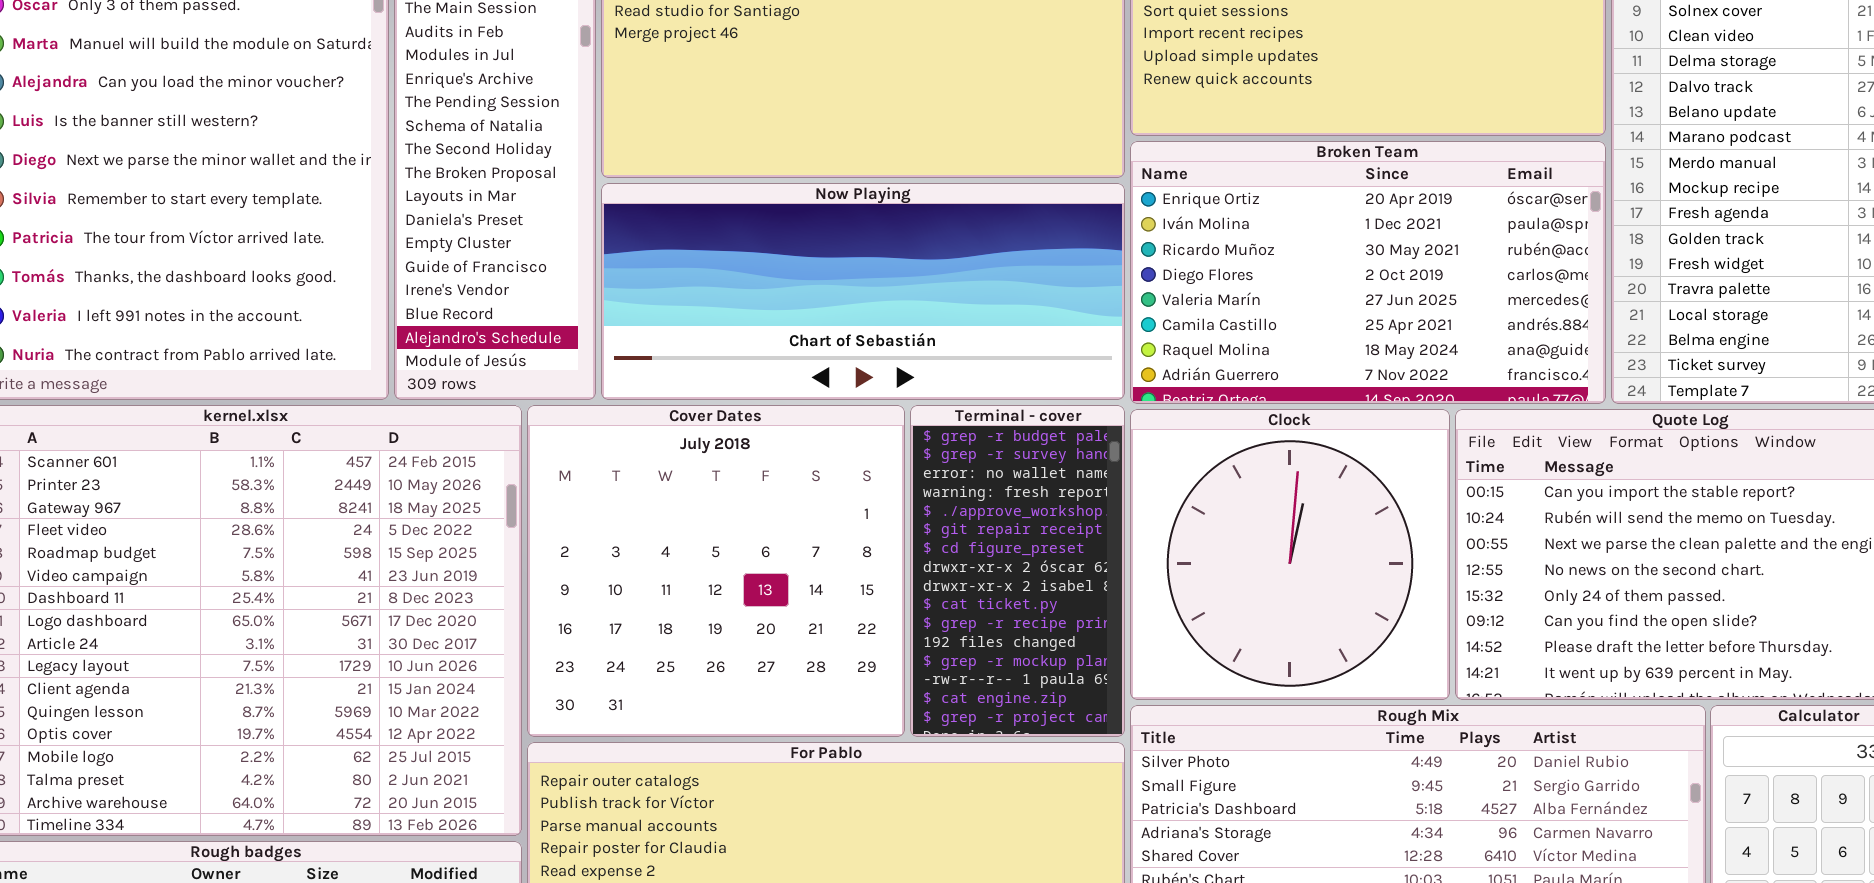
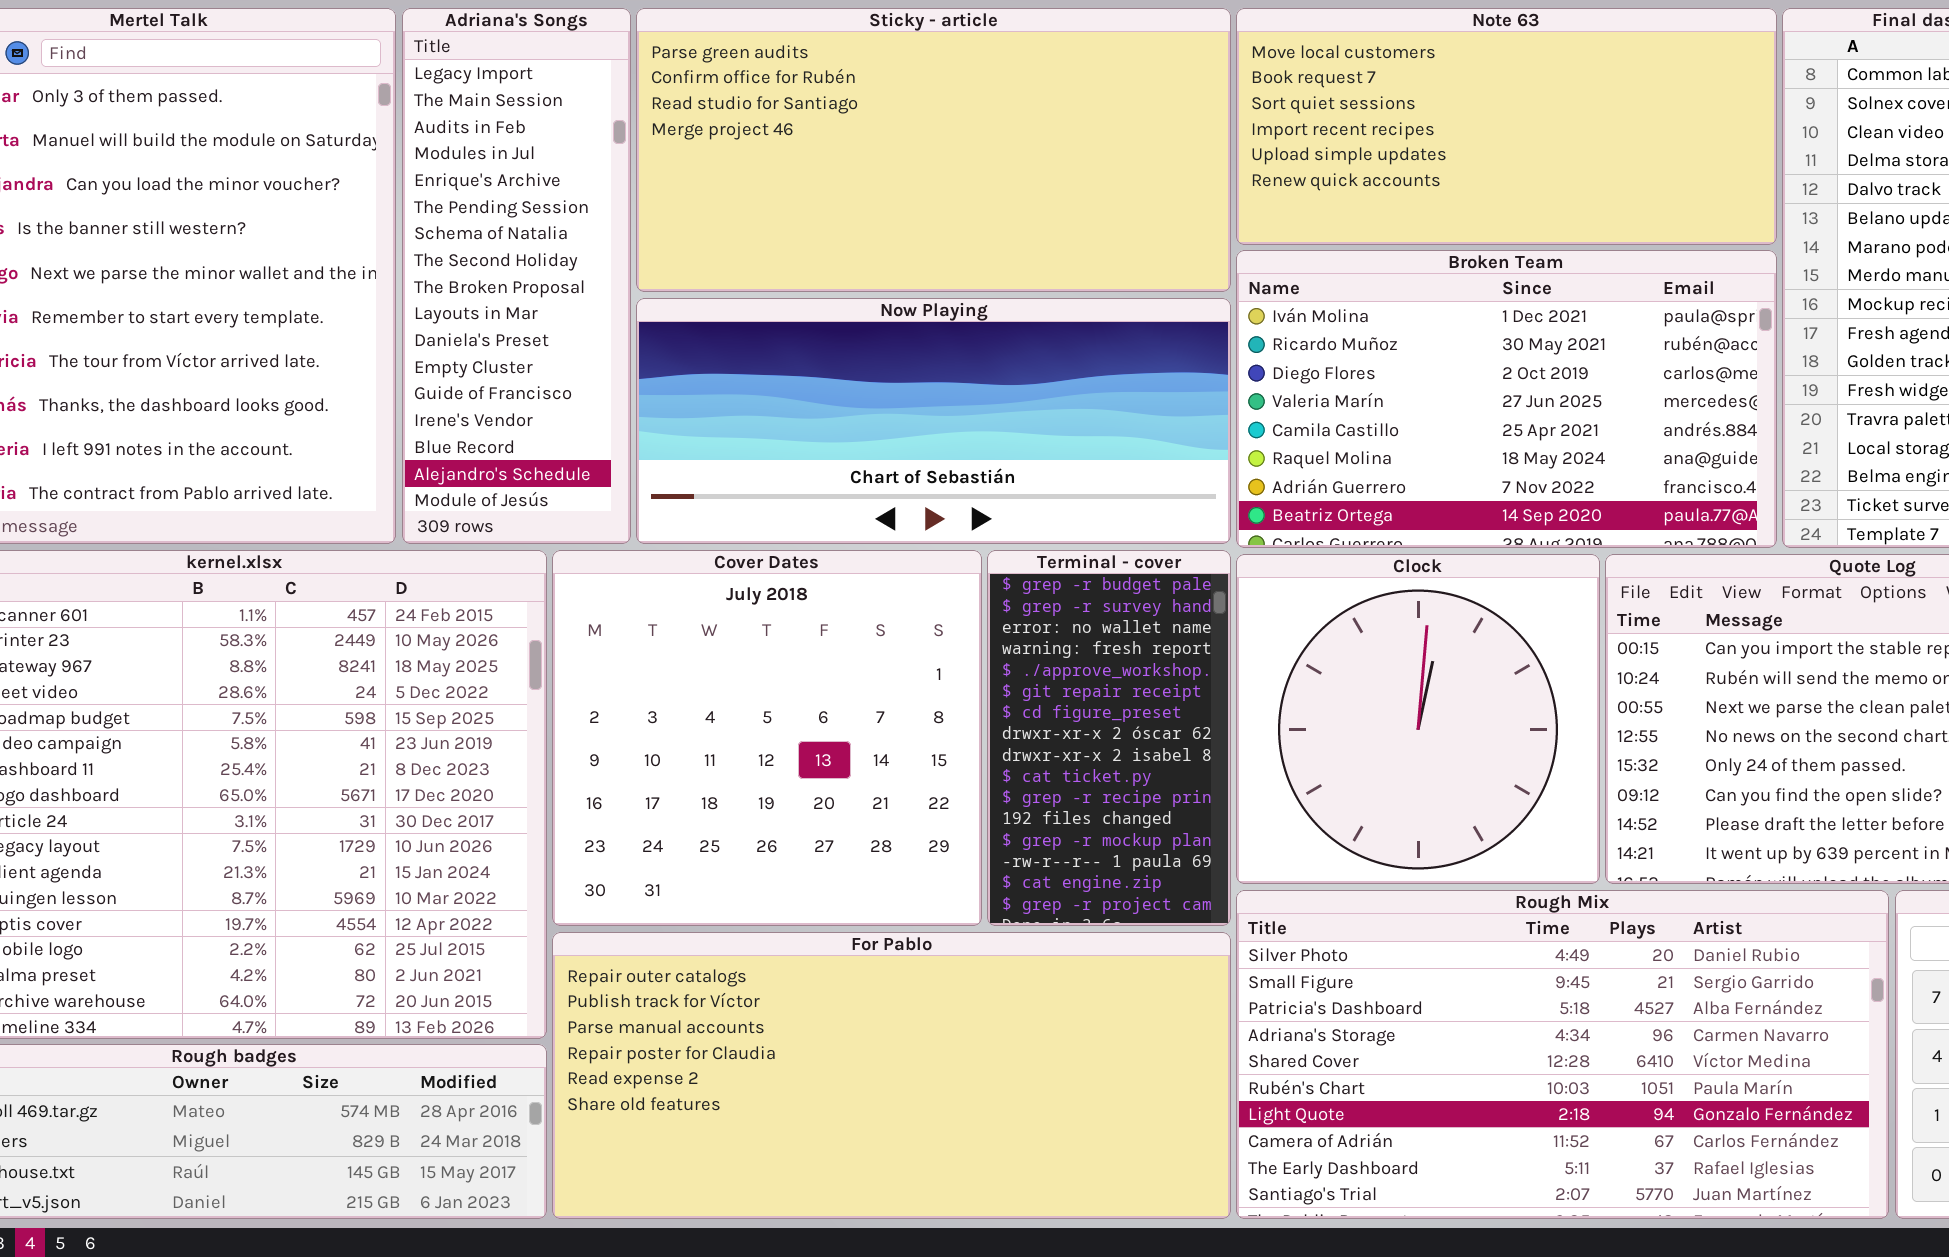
Broken Team: [1130,141,1606,404] -> [1236,250,1777,548], scrolled down 1 row

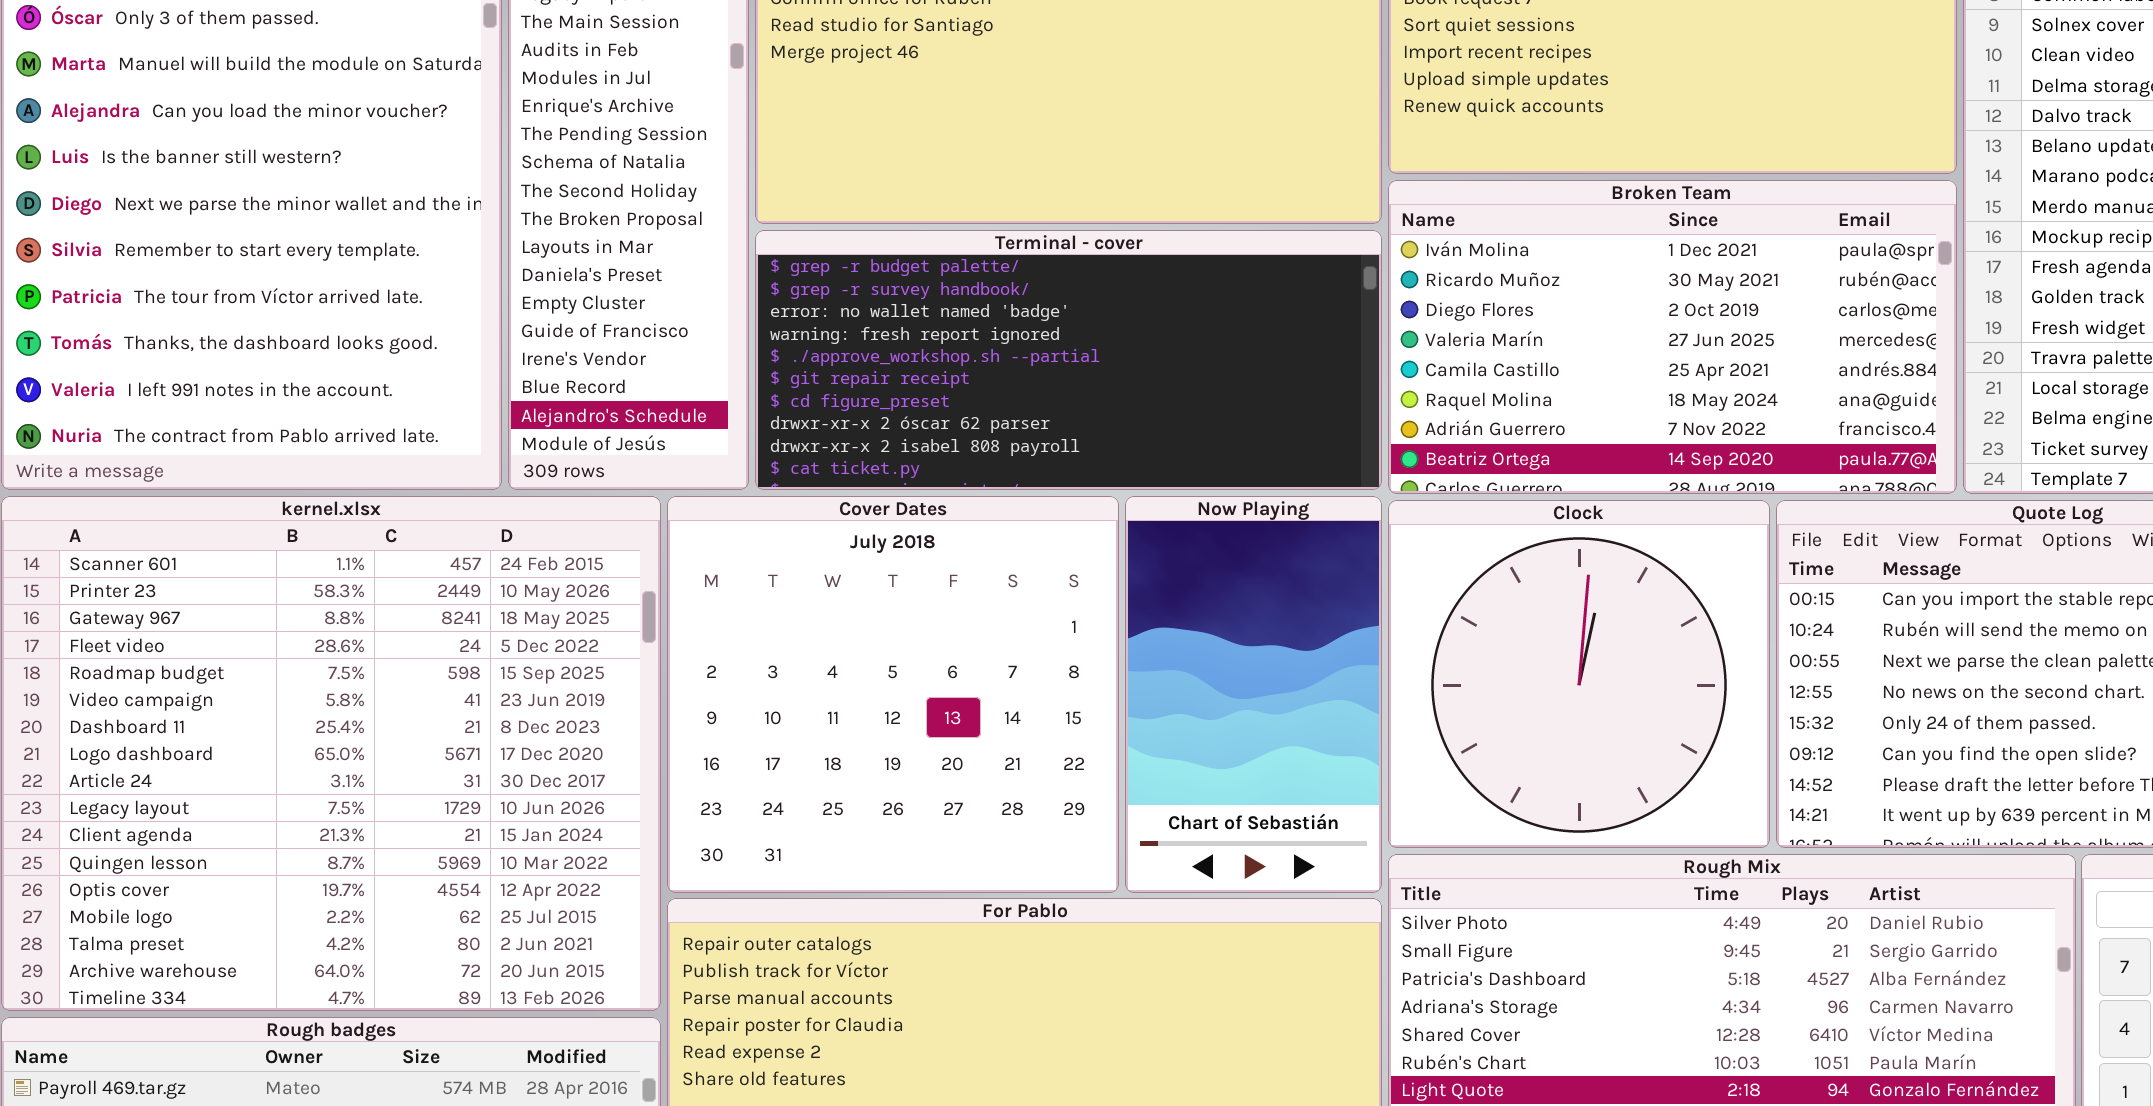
Now Playing: [636,298,1231,544] -> [1125,496,1382,893], moved, resized
Terminal - cover: [987,550,1231,926] -> [755,230,1382,490], moved, resized

